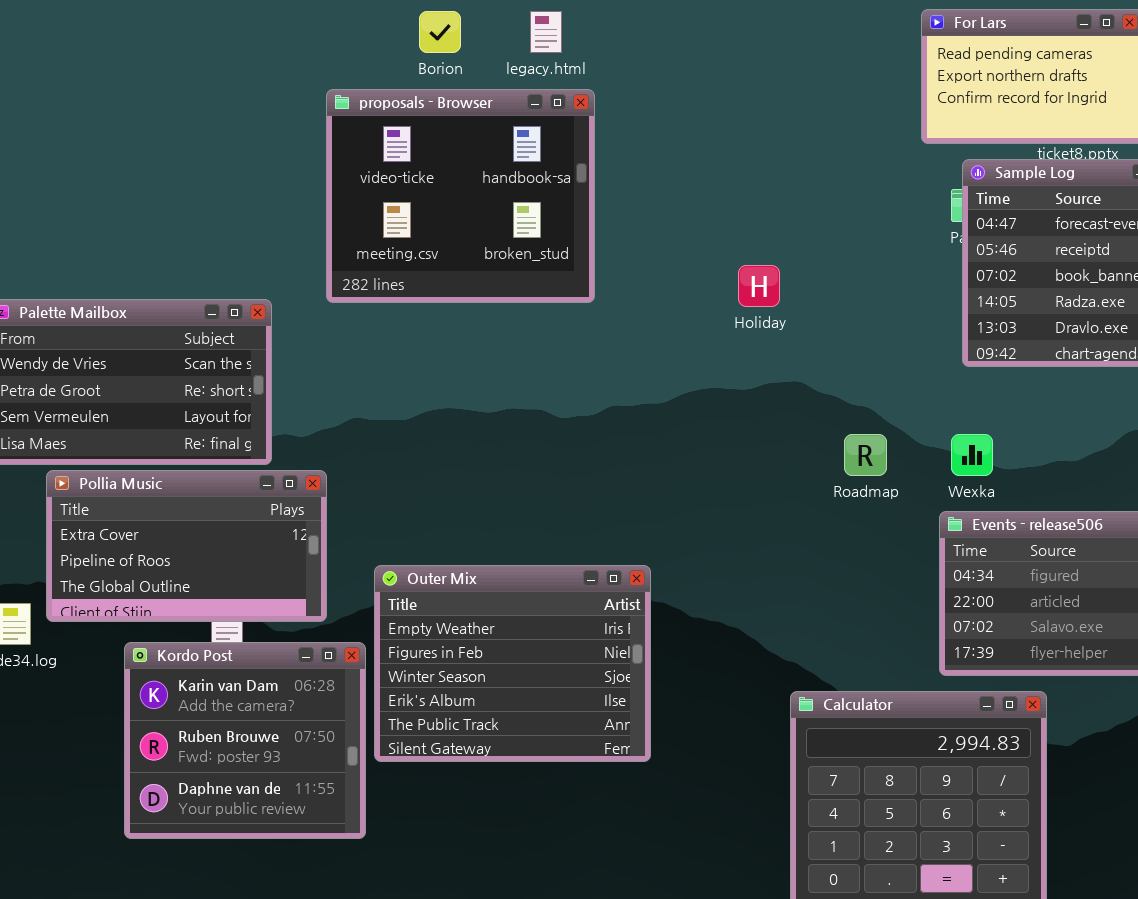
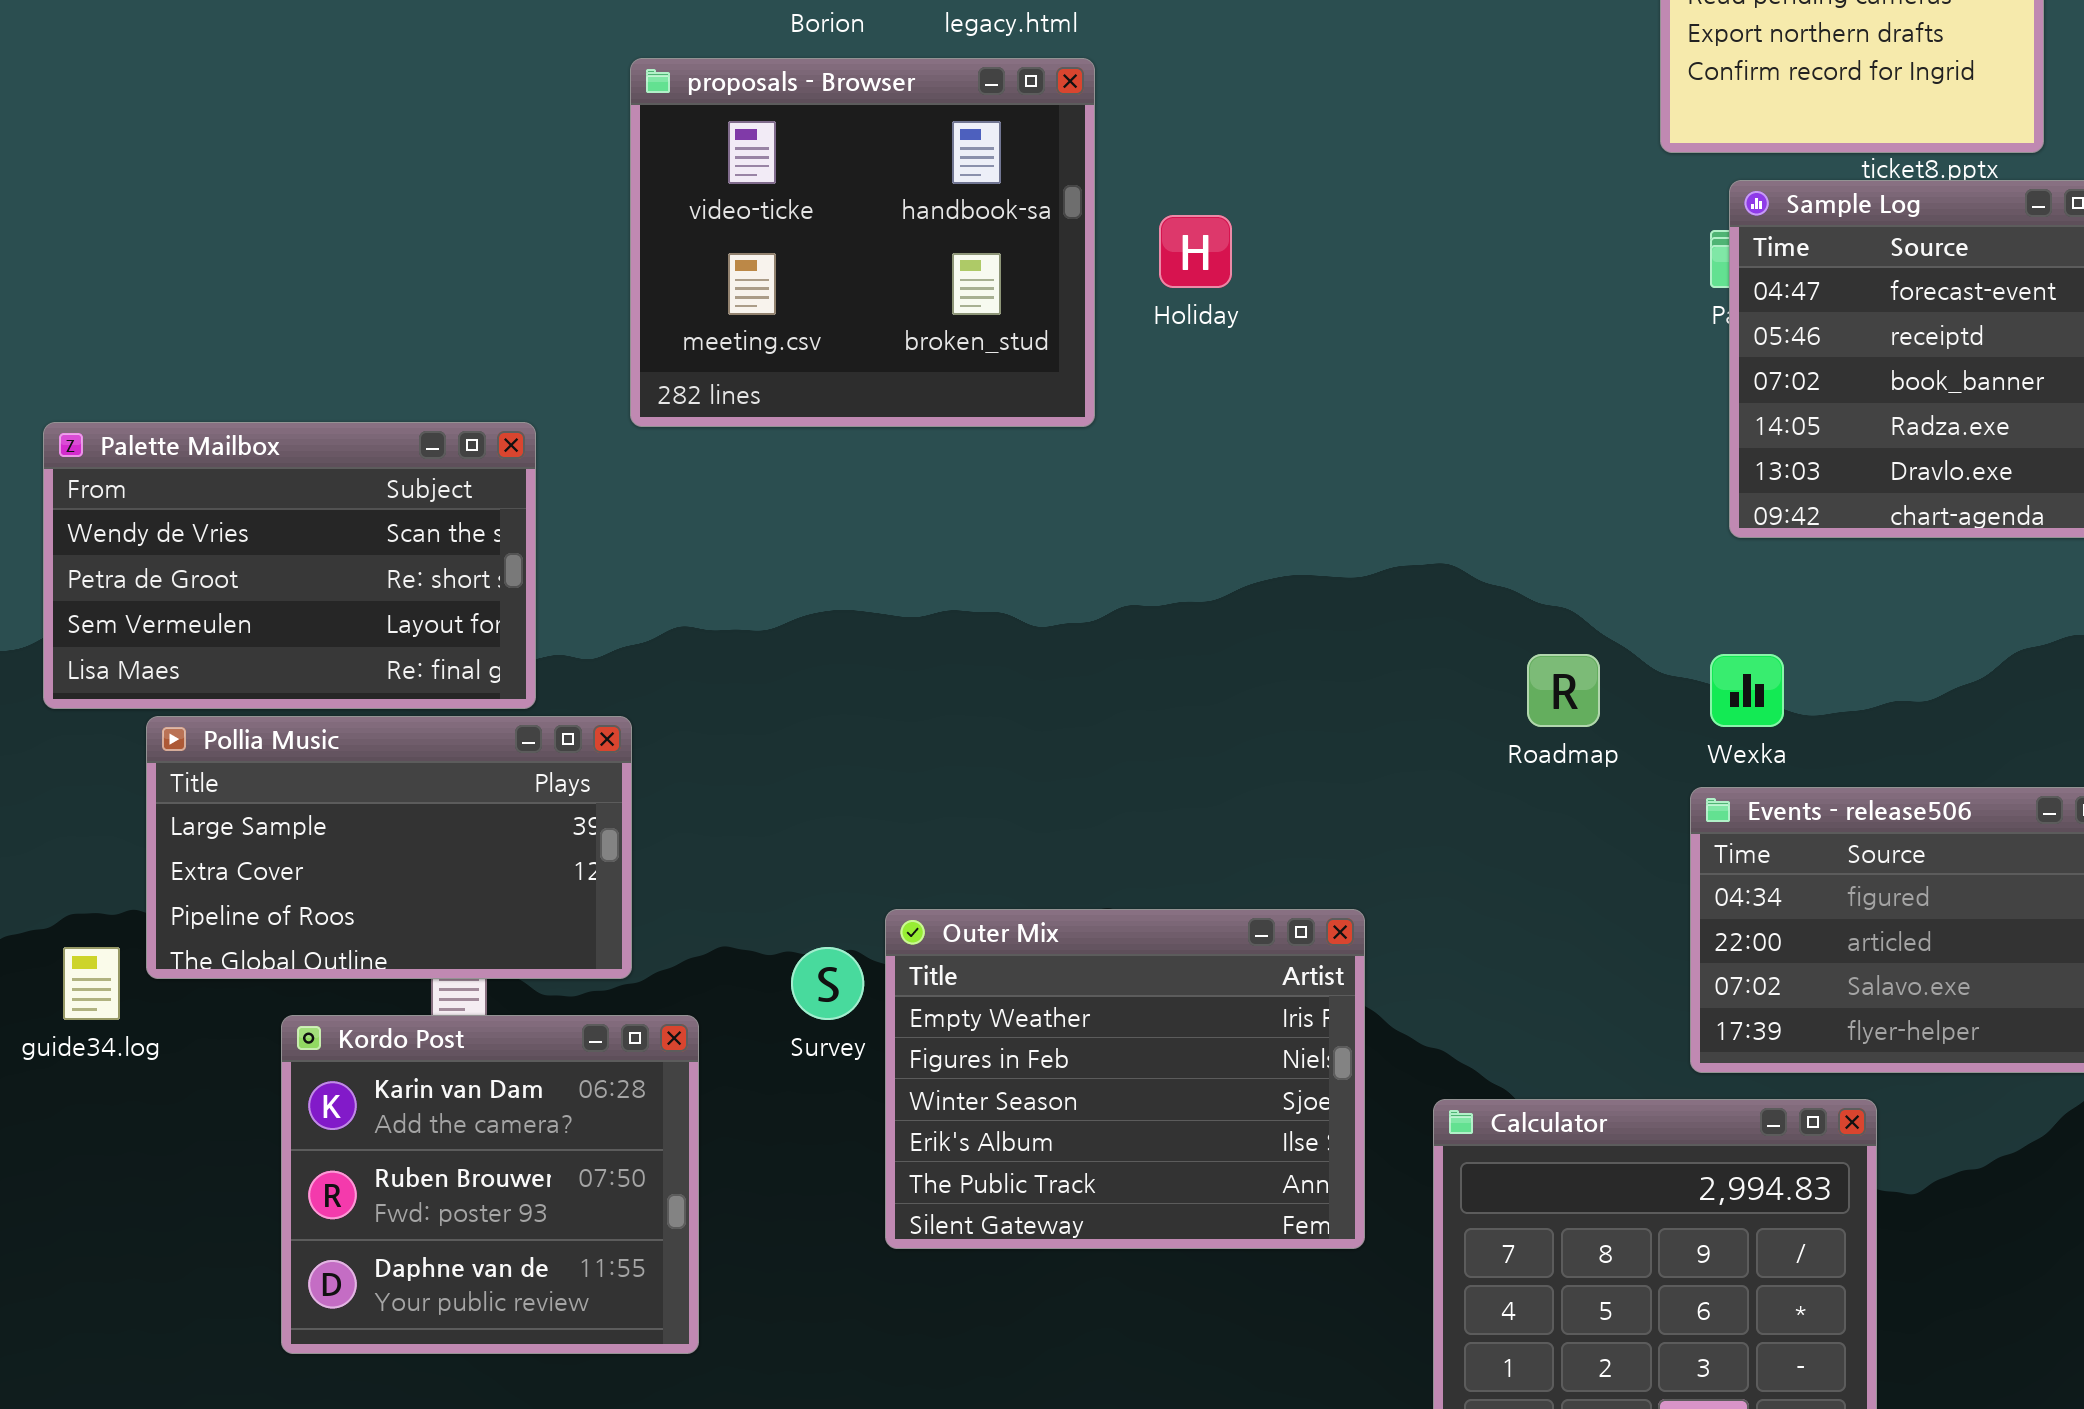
Holiday: [738,265,780,307] -> [1159,215,1232,288], moved
Pollia Music: [46,470,327,622] -> [146,716,632,979], scrolled up 1 row
Outer Mix: [374,565,651,762] -> [885,909,1365,1249], moved

